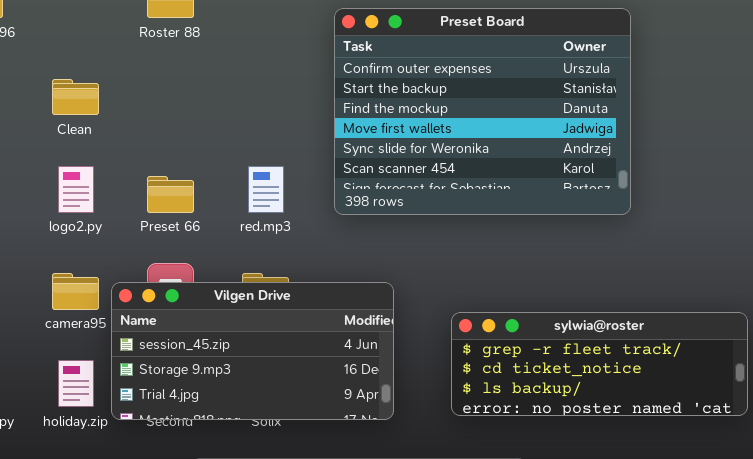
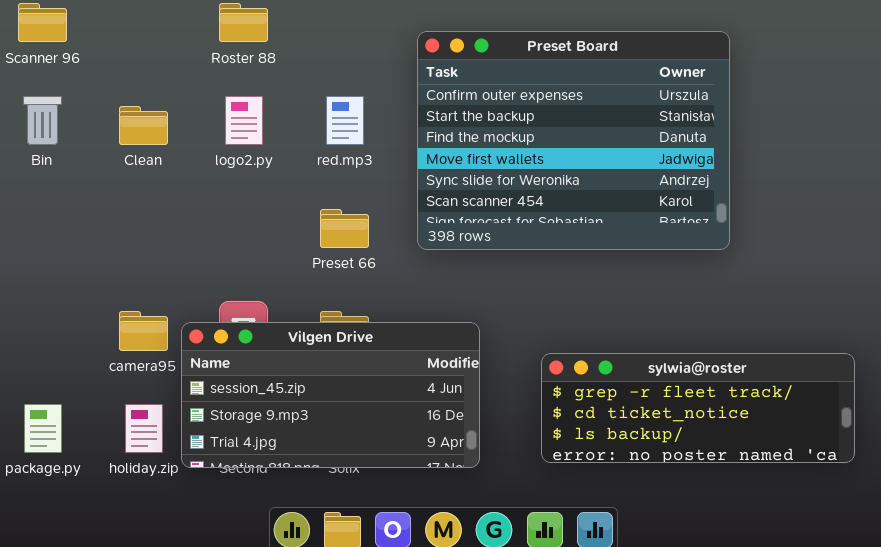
logo2.py: [58,166,94,213] -> [225,96,263,145], moved
red.mp3: [248,166,284,213] -> [326,96,364,145], moved
Preset 66: [147,176,194,213] -> [320,209,369,248], moved

